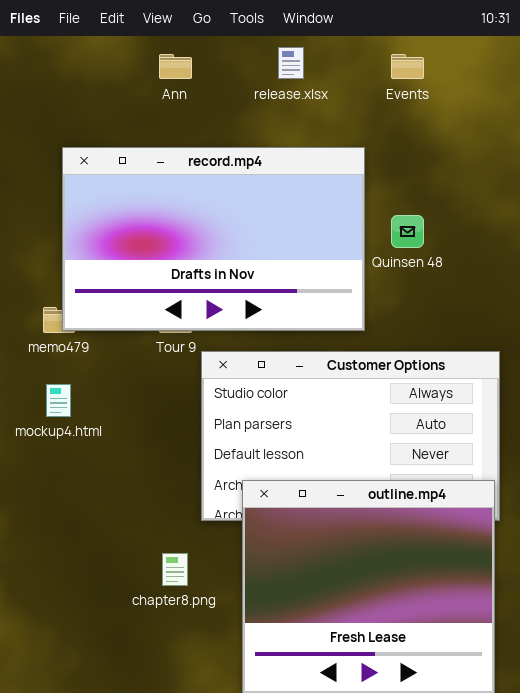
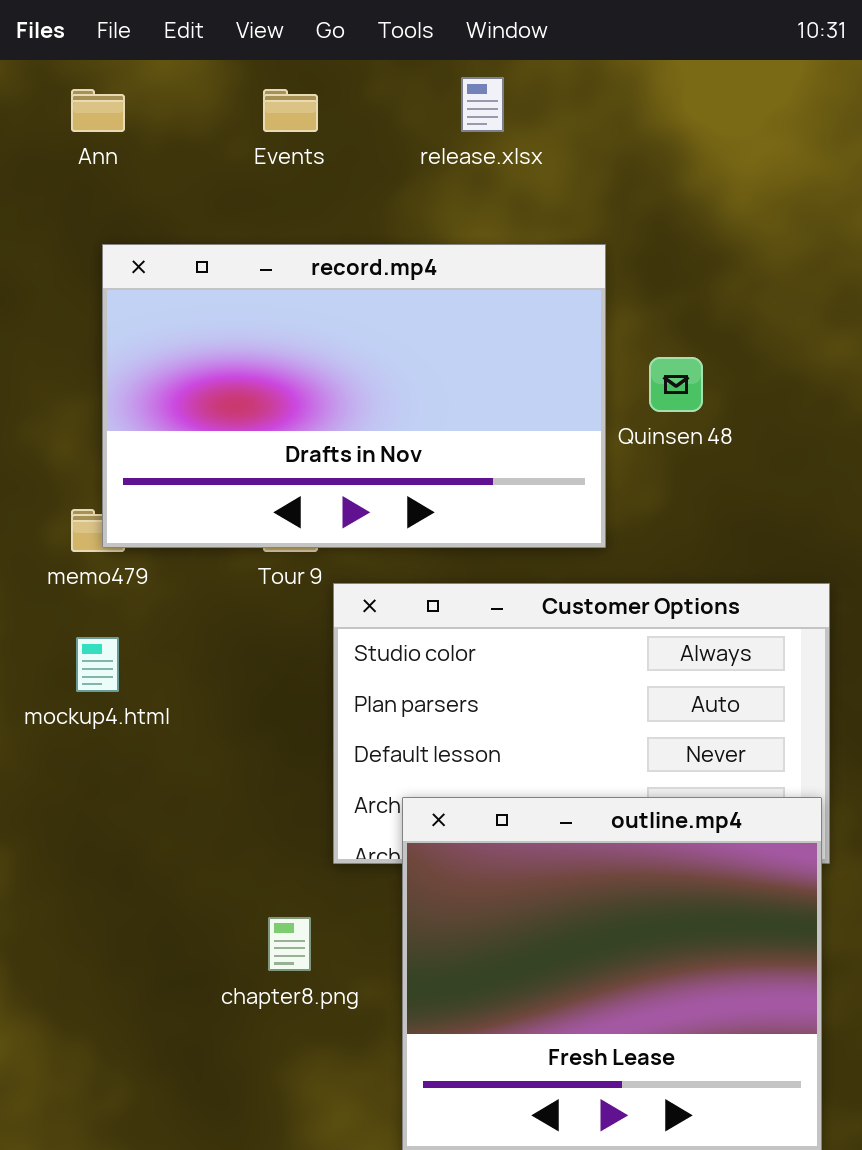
Ann: [159,54,192,79] -> [71,89,125,132], moved
Events: [391,54,424,79] -> [263,89,318,132], moved

